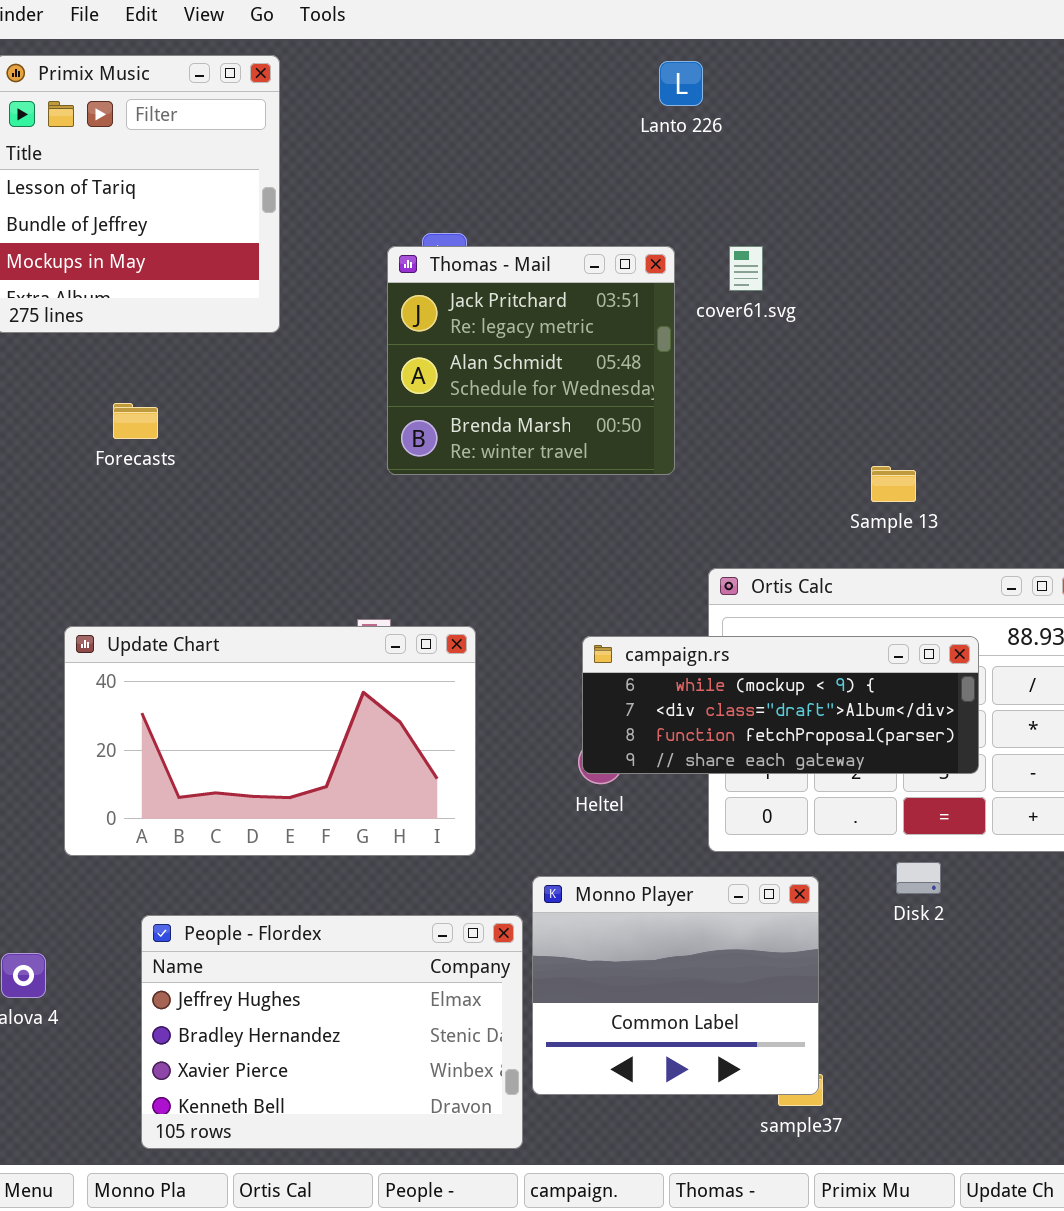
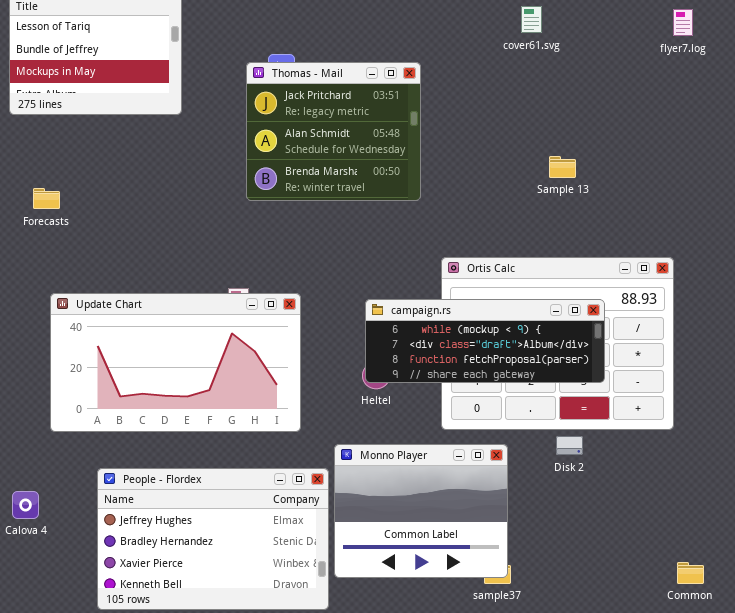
cover61.svg: [729,246,763,291] -> [521,6,542,33], moved
Forecasts: [113,403,158,439] -> [33,188,60,209], moved
Sample 13: [871,466,916,502] -> [549,156,576,178], moved

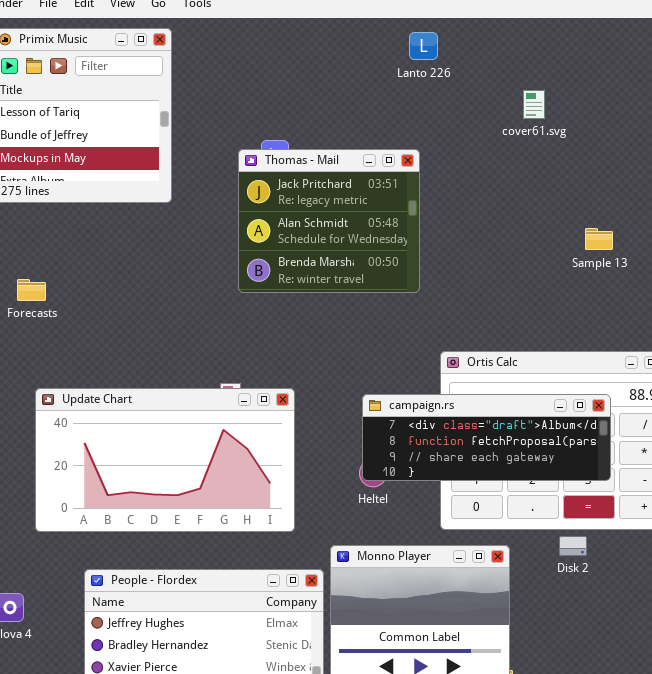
Sample 13: [549,156,576,178] -> [585,228,613,250], moved
campaign.rs: [365,299,605,383] -> [362,394,611,481], scrolled down 1 row

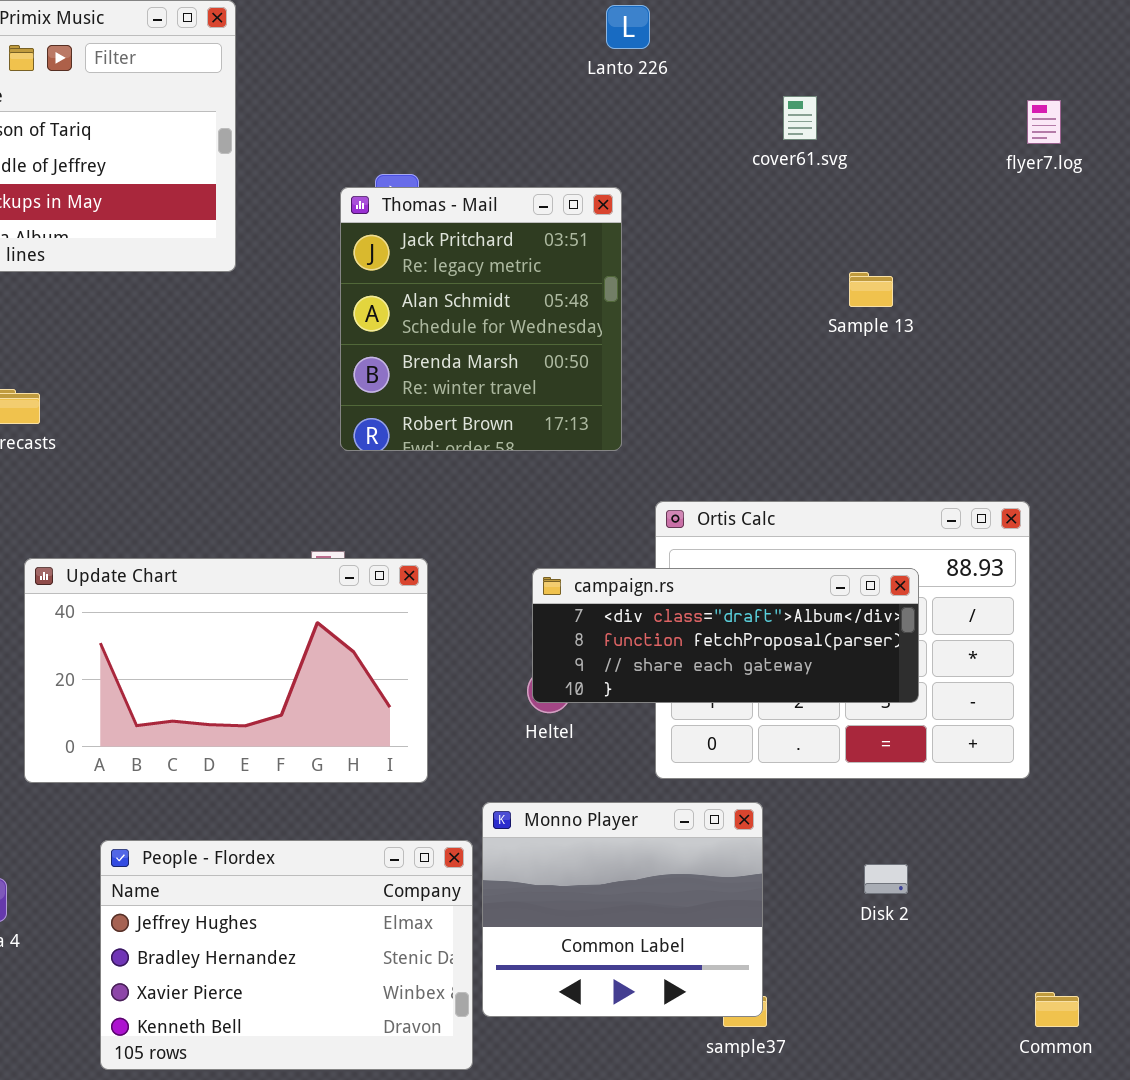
Thomas - Mail: [238,149,420,293] -> [340,187,622,451], resized
Sample 13: [585,228,613,250] -> [849,272,893,307], moved
Disk 2: [559,536,587,556] -> [864,864,908,894], moved

